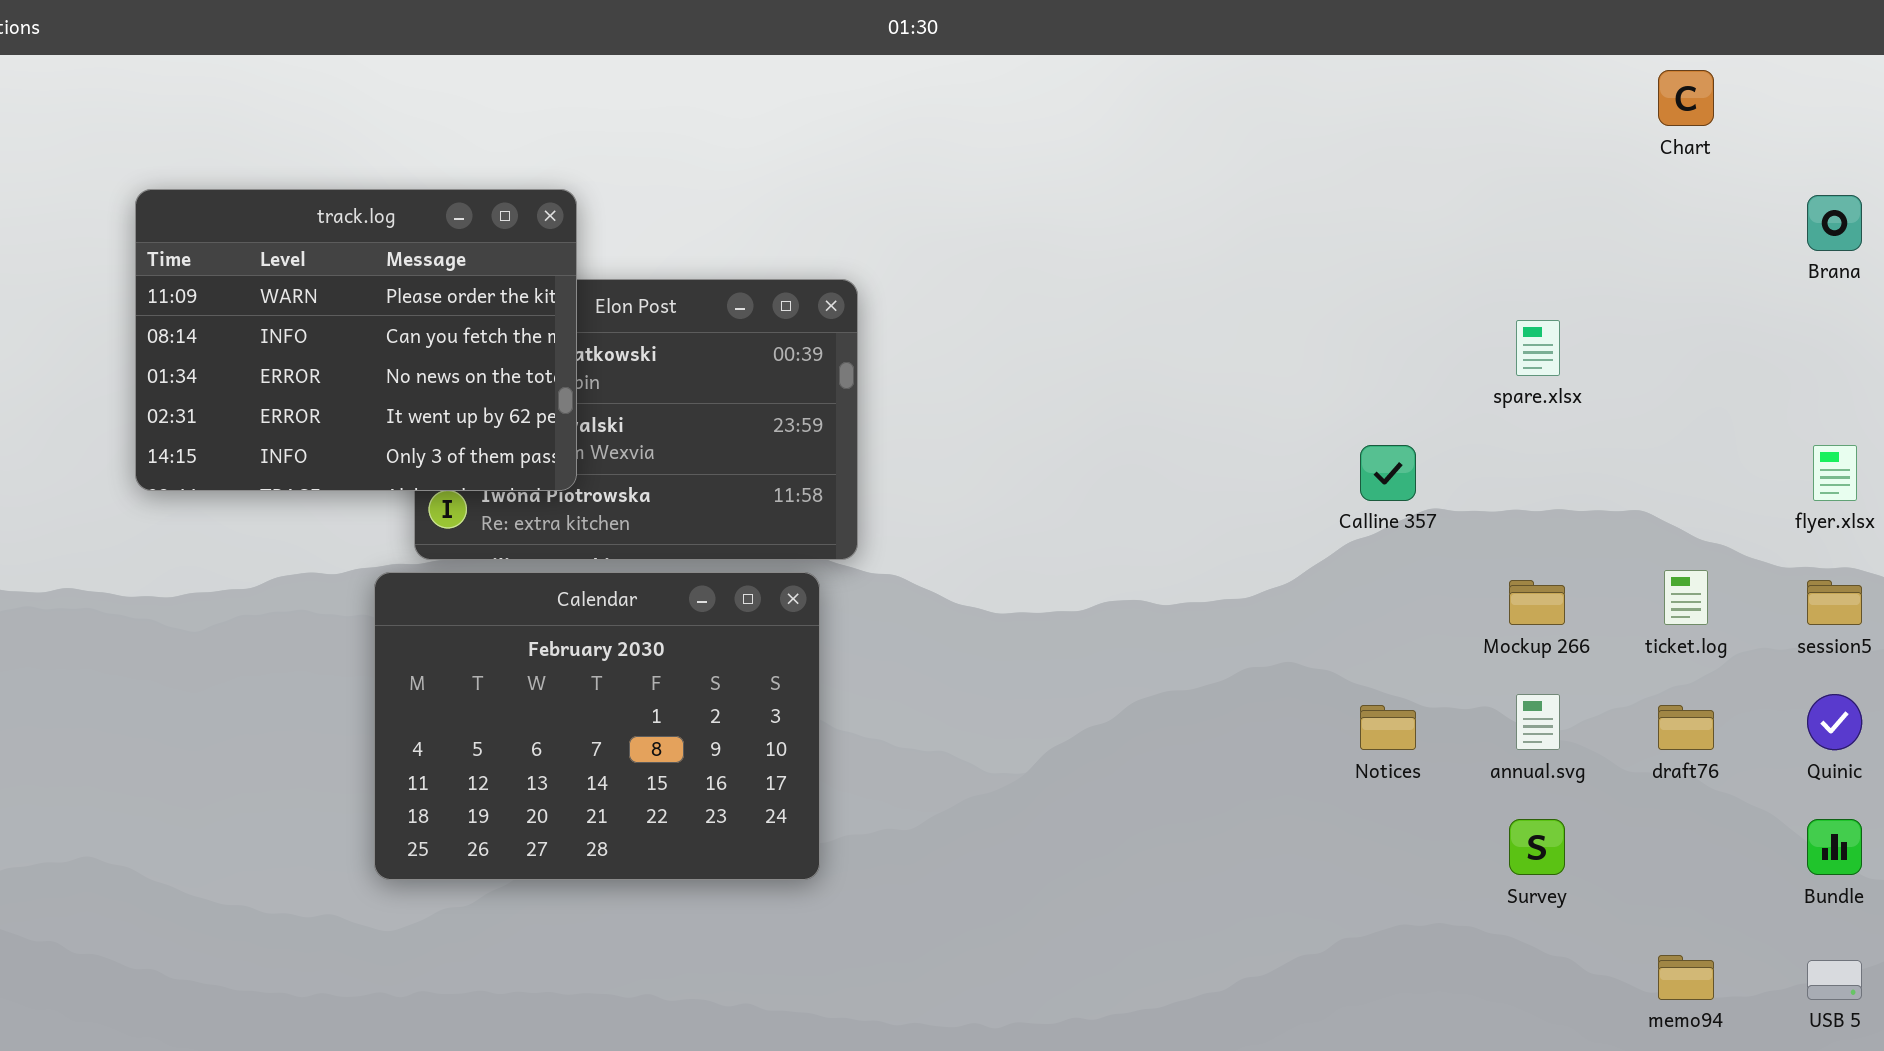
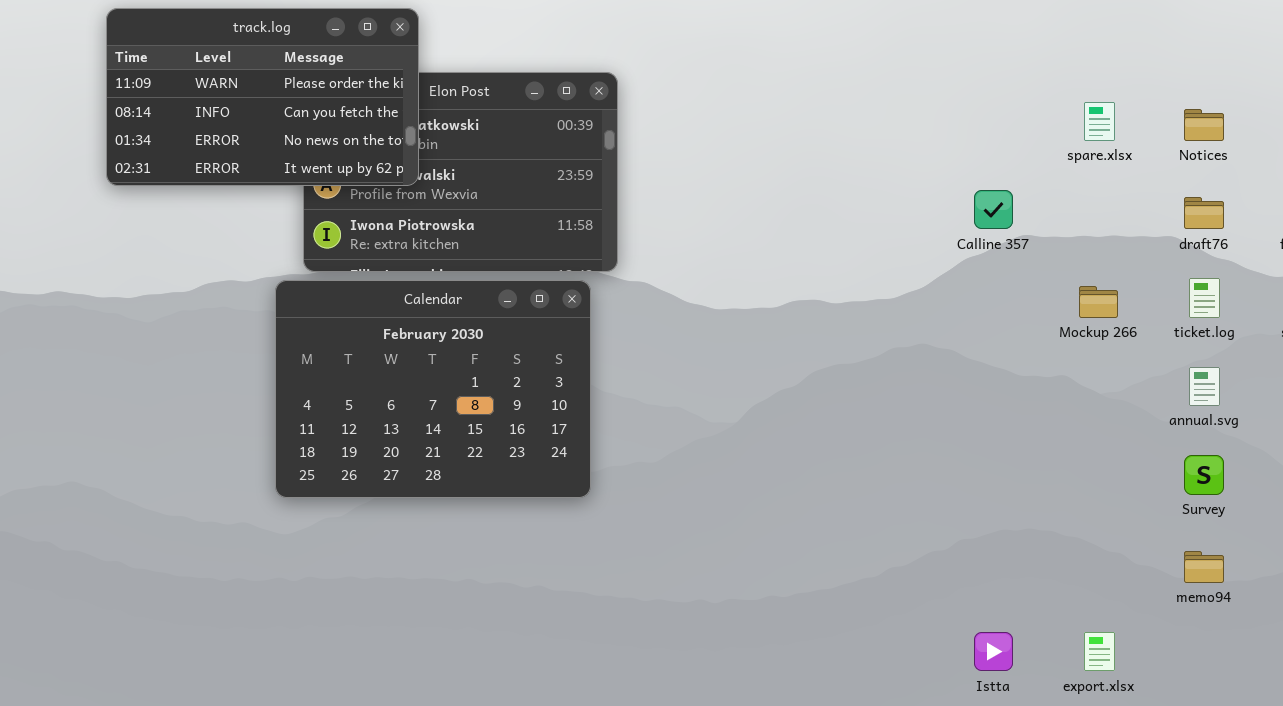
track.log: [135,189,577,491] -> [106,8,419,186], resized
annual.svg: [1516,694,1560,750] -> [1189,367,1220,406], moved
Notices: [1360,705,1416,750] -> [1184,109,1224,141], moved
draft76: [1658,705,1714,750] -> [1184,197,1224,229], moved
Survey: [1509,819,1565,875] -> [1184,455,1224,495], moved

